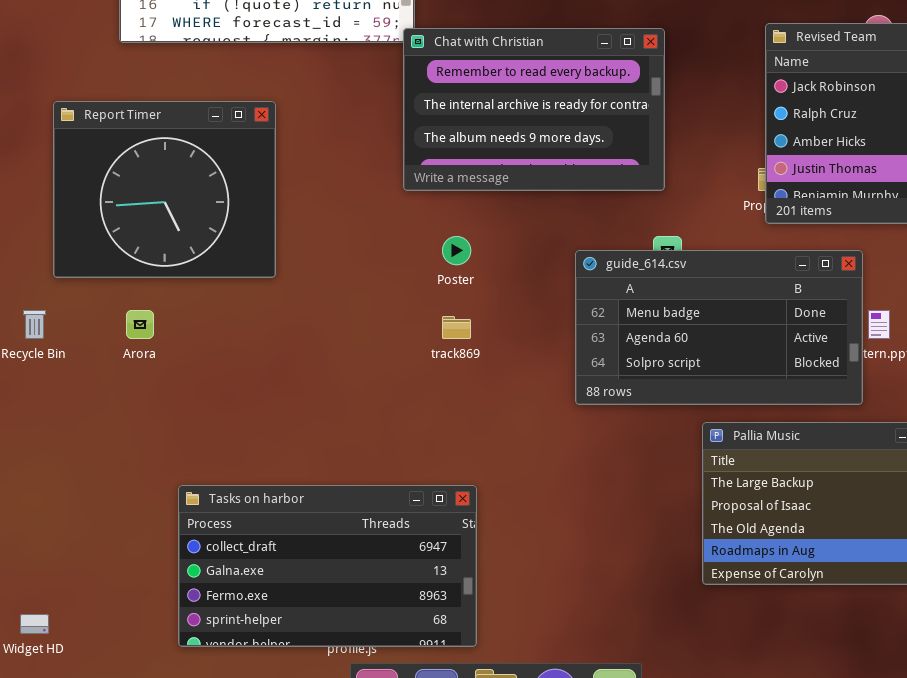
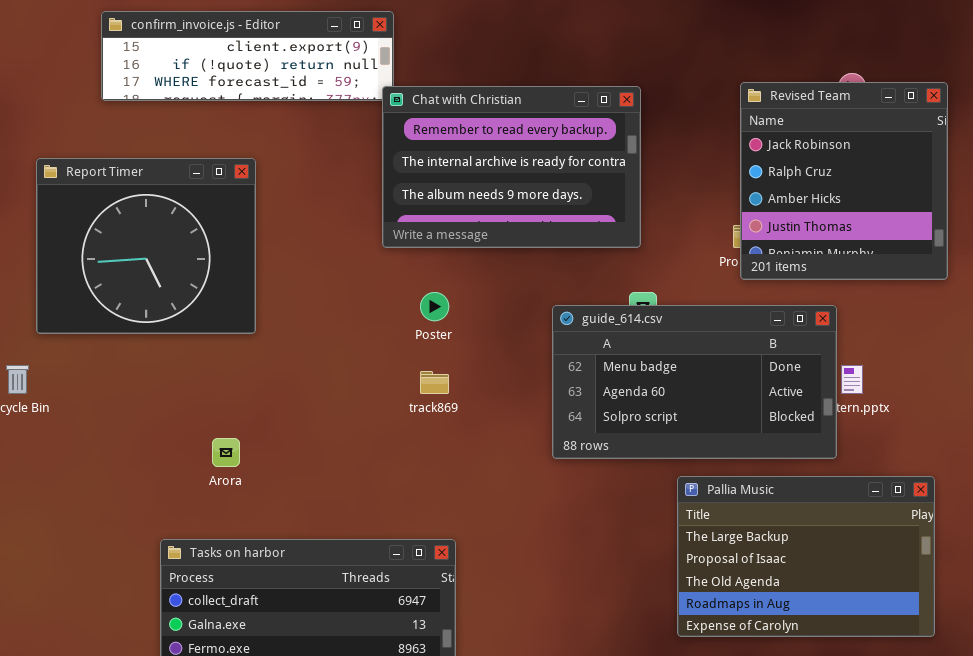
Arora: [126,310,154,339] -> [212,438,240,467], moved

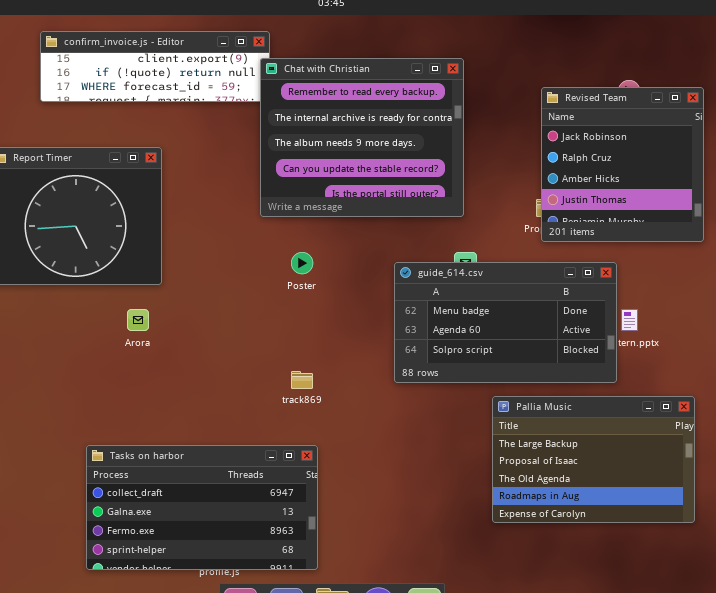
Chat with Christian: [382,86,641,248] -> [260,58,464,217], resized
track869: [420,371,449,394] -> [291,371,313,389], moved
Arora: [212,438,240,467] -> [127,309,149,331], moved

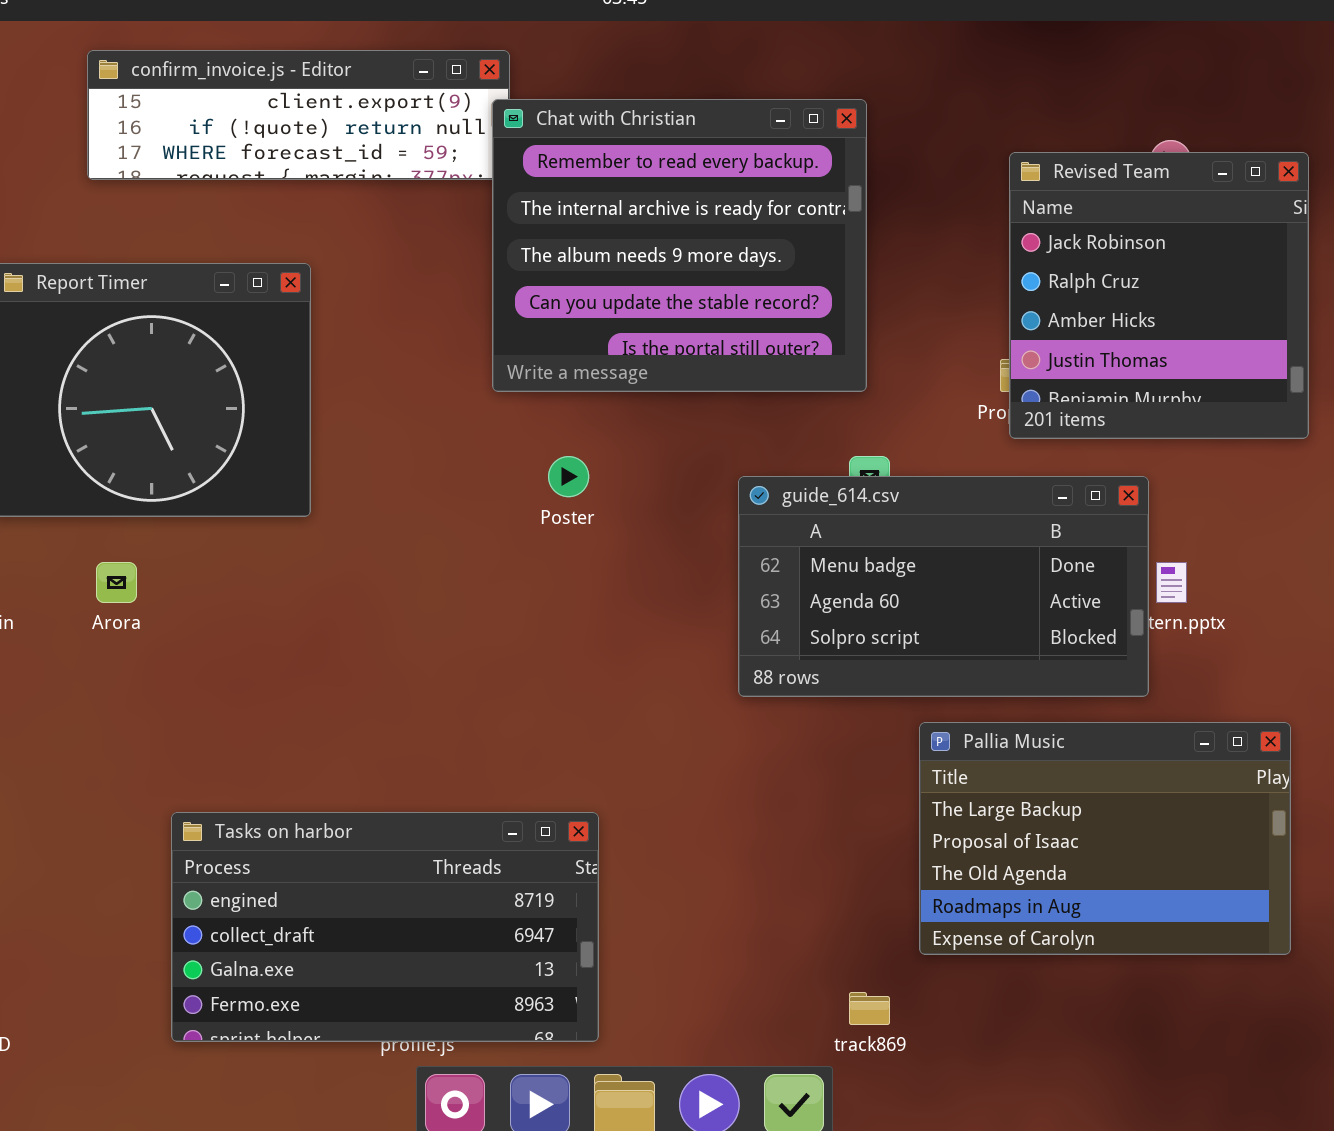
Arora: [127,309,149,331] -> [96,562,137,603], moved
track869: [291,371,313,389] -> [849,992,890,1025], moved
Tasks on harbor: [86,445,318,570] -> [171,812,599,1042], scrolled up 1 row

